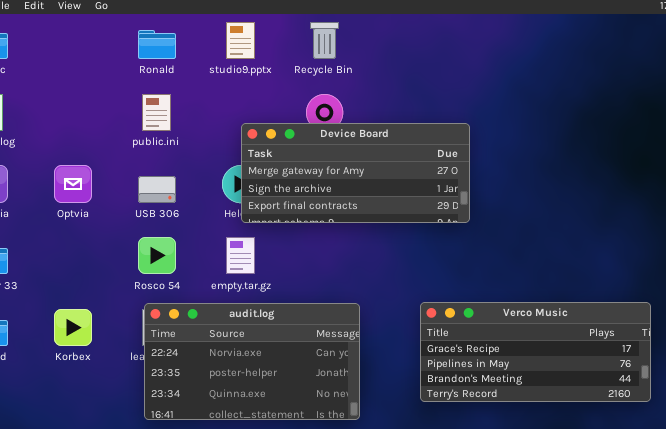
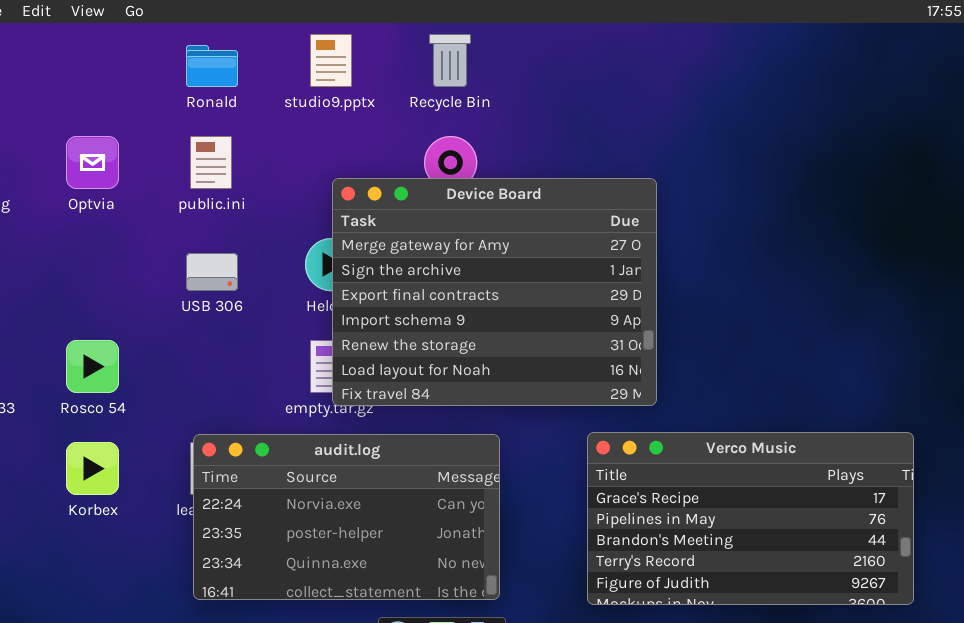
Device Board: [241,123,470,223] -> [332,178,657,406], resized
Optvia: [54,165,92,203] -> [66,136,119,189], moved
Rosco 54: [138,237,176,274] -> [66,340,119,393], moved
Verco Music: [420,302,651,402] -> [587,432,914,605], resized

